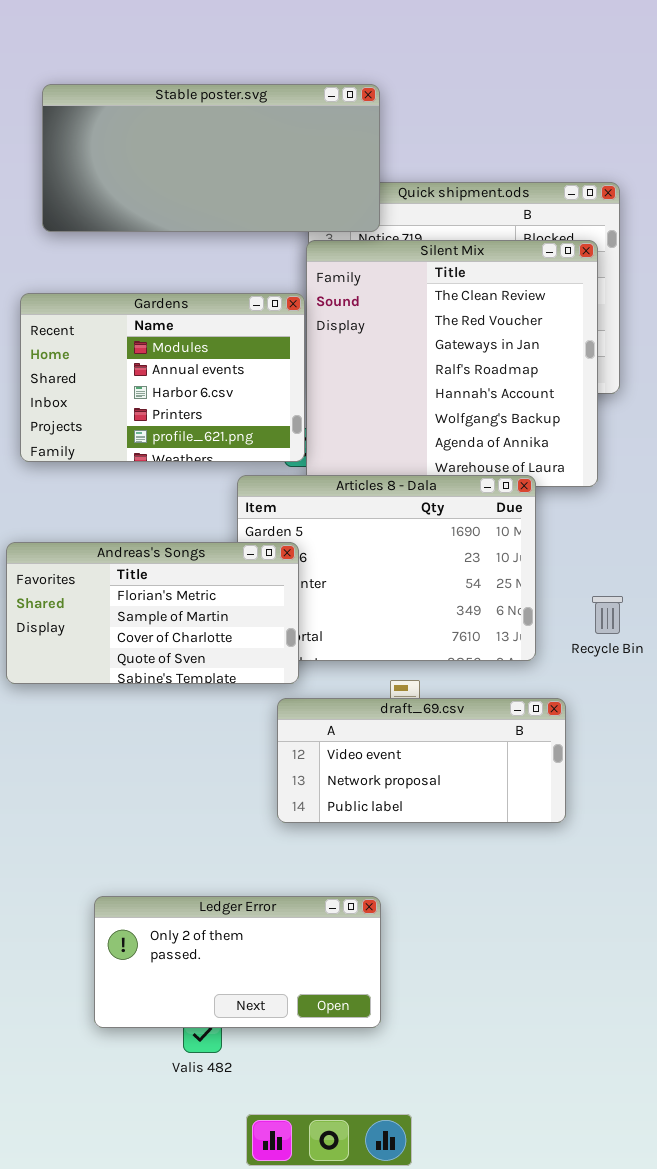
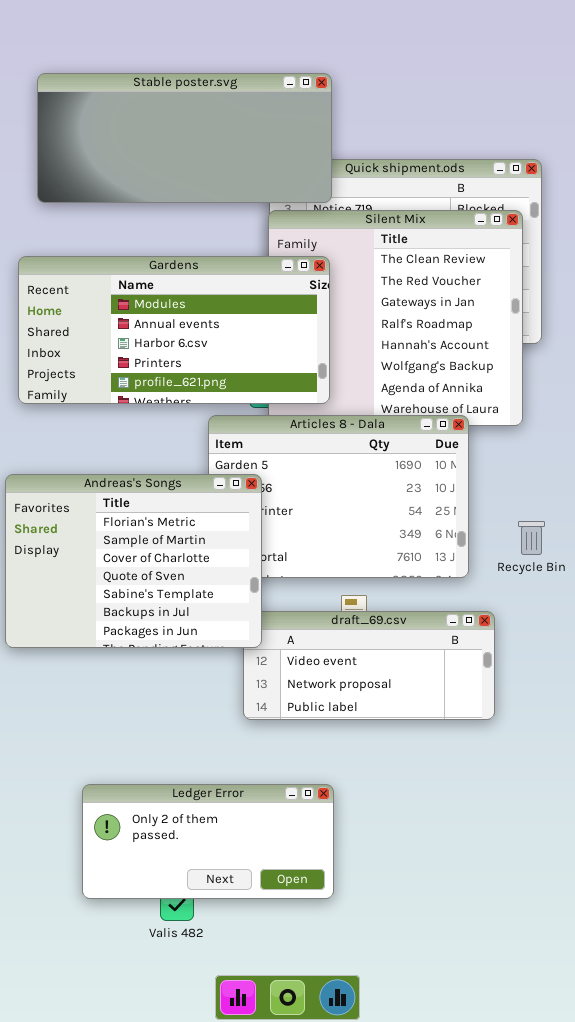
Gardens: [20,293,305,462] -> [18,256,330,404], resized
Andreas's Songs: [6,542,299,684] -> [5,474,262,648], resized

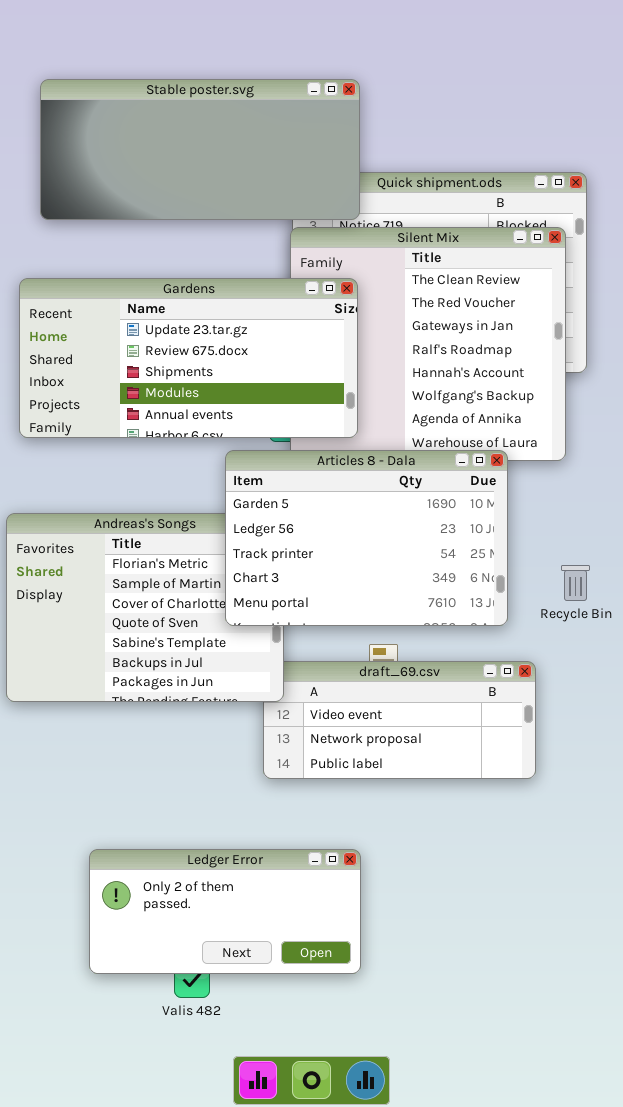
Gardens: [18,256,330,404] -> [19,278,358,438], scrolled up 3 rows
Articles 8 - Dala: [208,415,469,578] -> [225,450,508,626], raised

